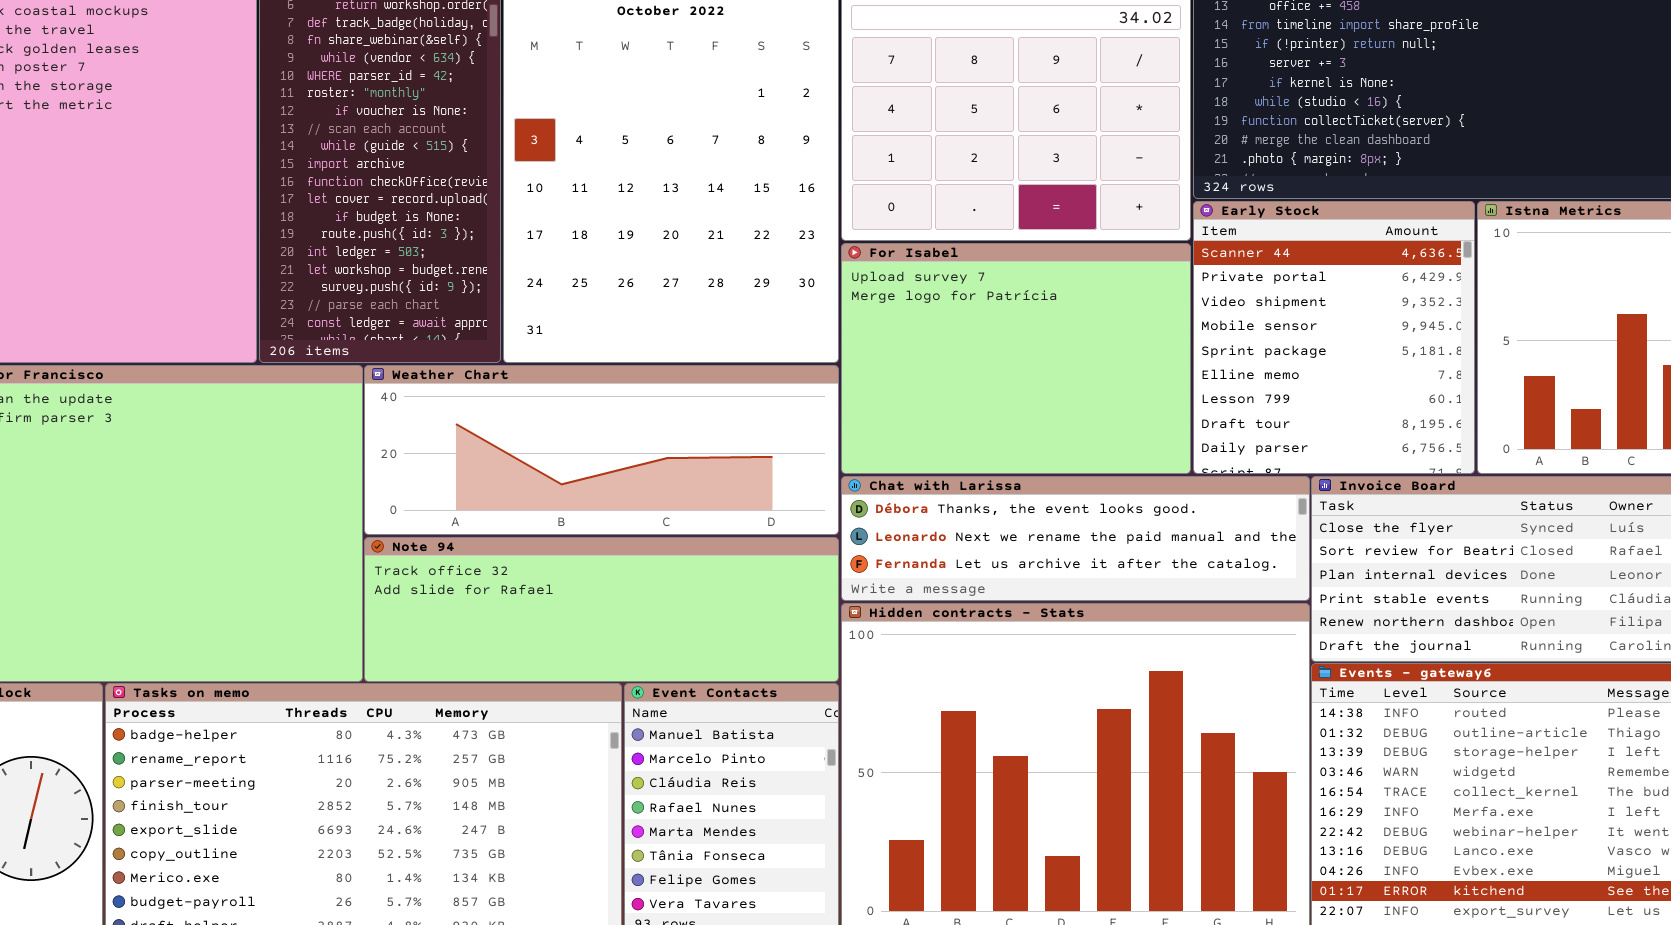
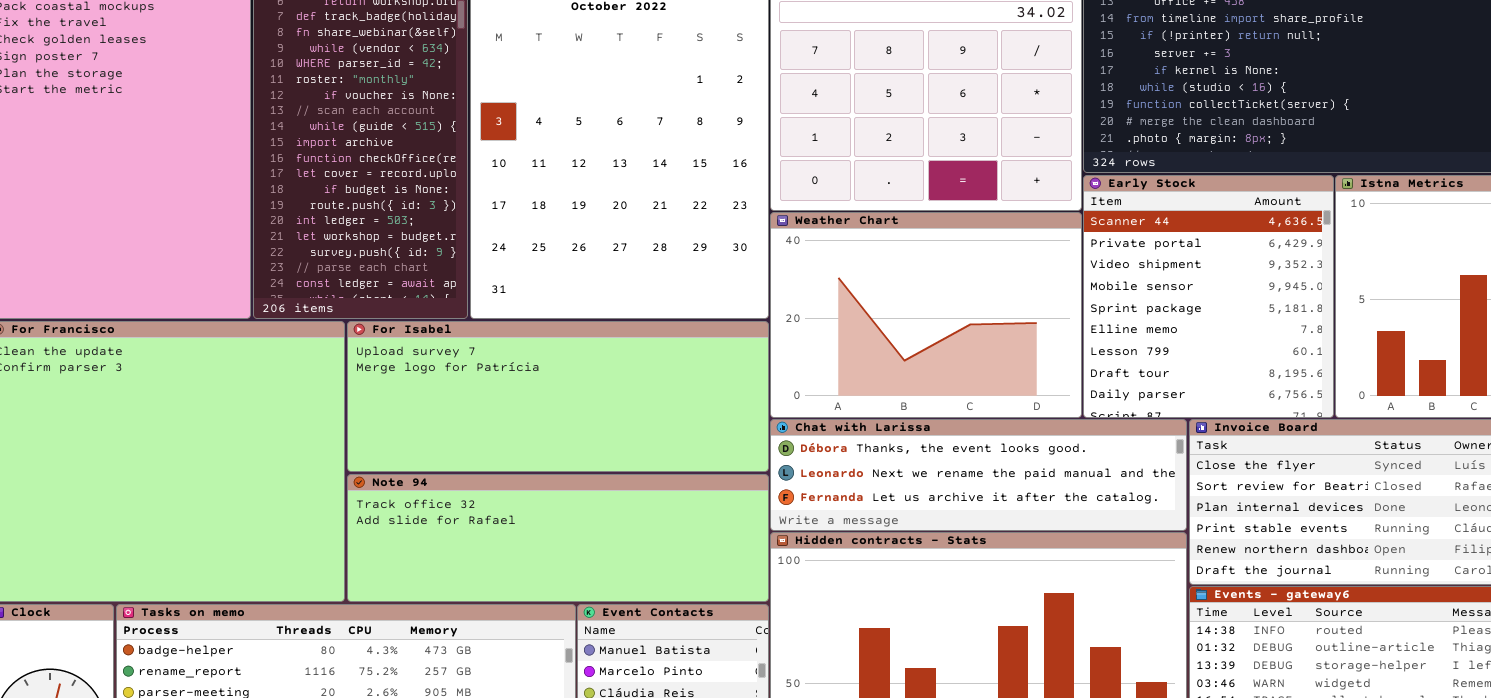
For Isabel: [841,243,1191,474] -> [347,321,769,472], moved, resized
Weather Chart: [364,365,839,535] -> [770,212,1082,418], moved, resized

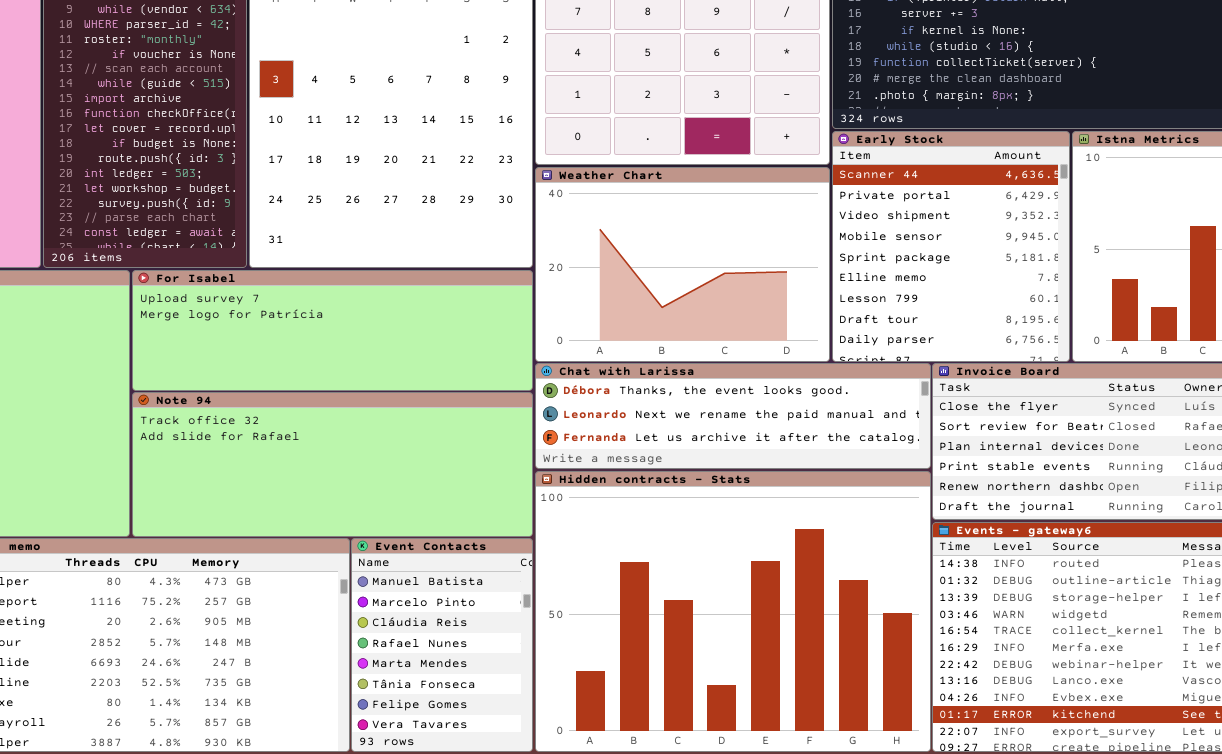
For Isabel: [347,321,769,472] -> [132,270,533,391], resized
Note 94: [347,474,769,602] -> [132,392,533,537], resized

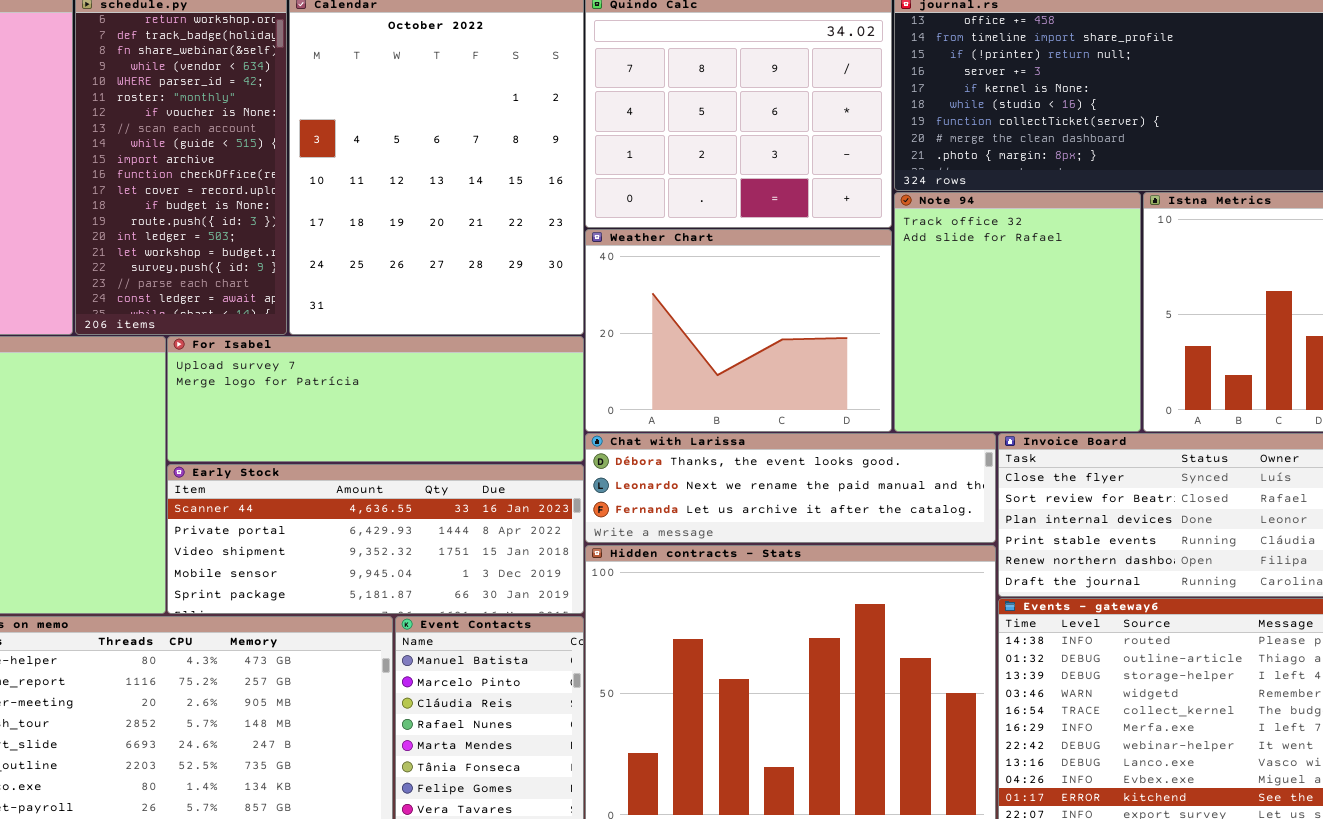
Early Stock: [832,131,1070,362] -> [167,464,584,614], moved, resized
Note 94: [132,392,533,537] -> [894,192,1141,432], moved, resized

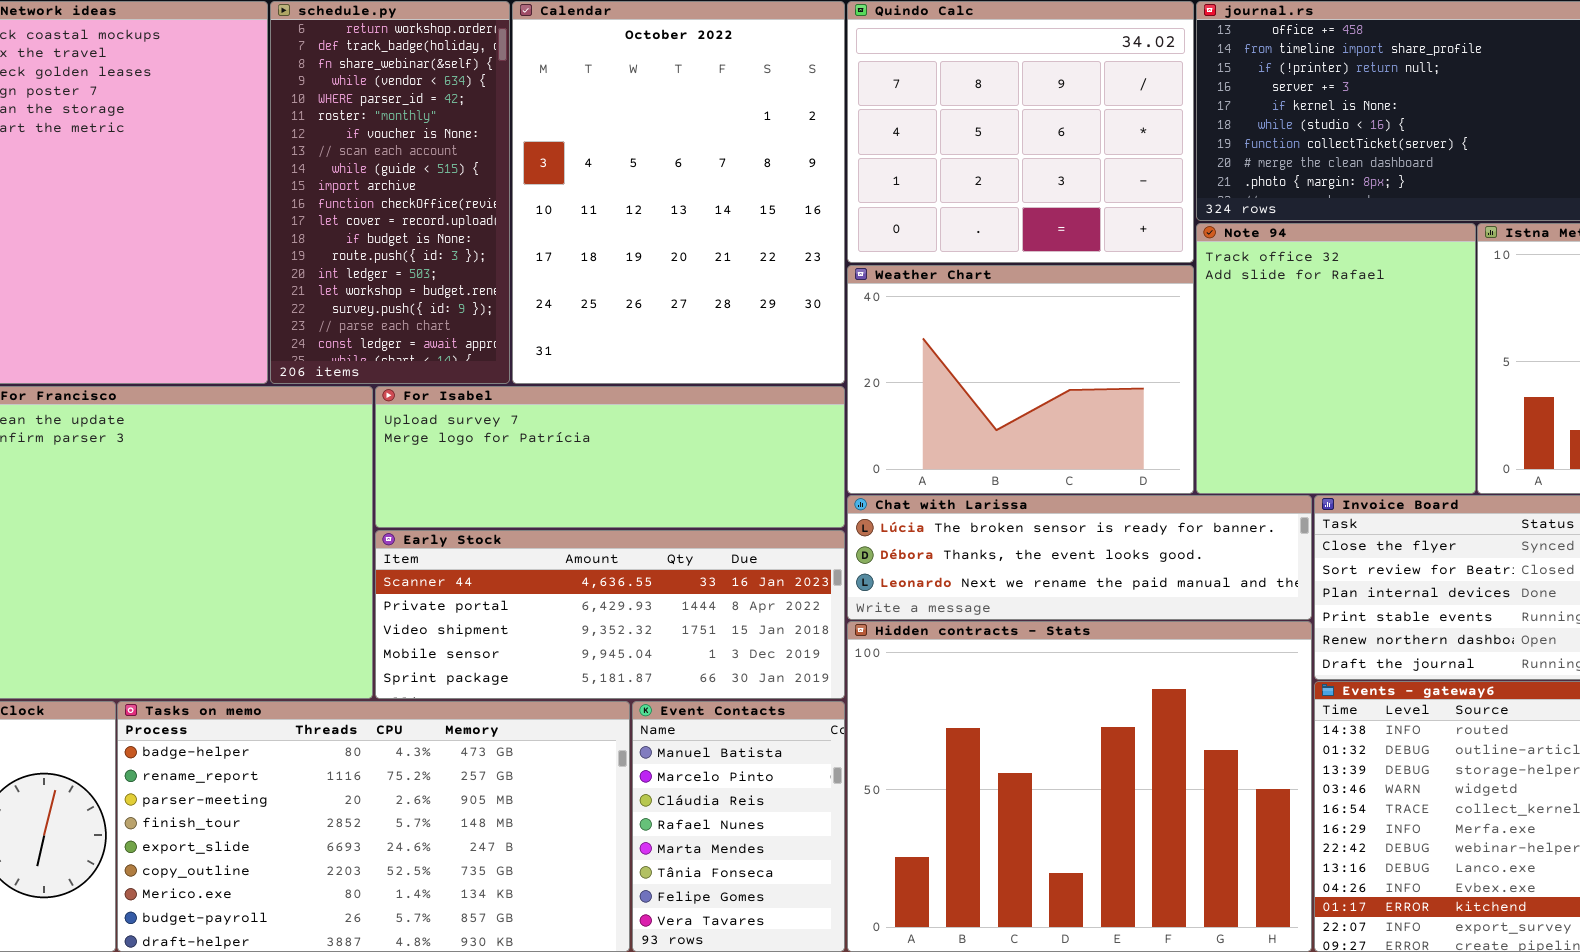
Chat with Larissa: [585,433,996,543] -> [847,495,1312,620], scrolled up 1 row

